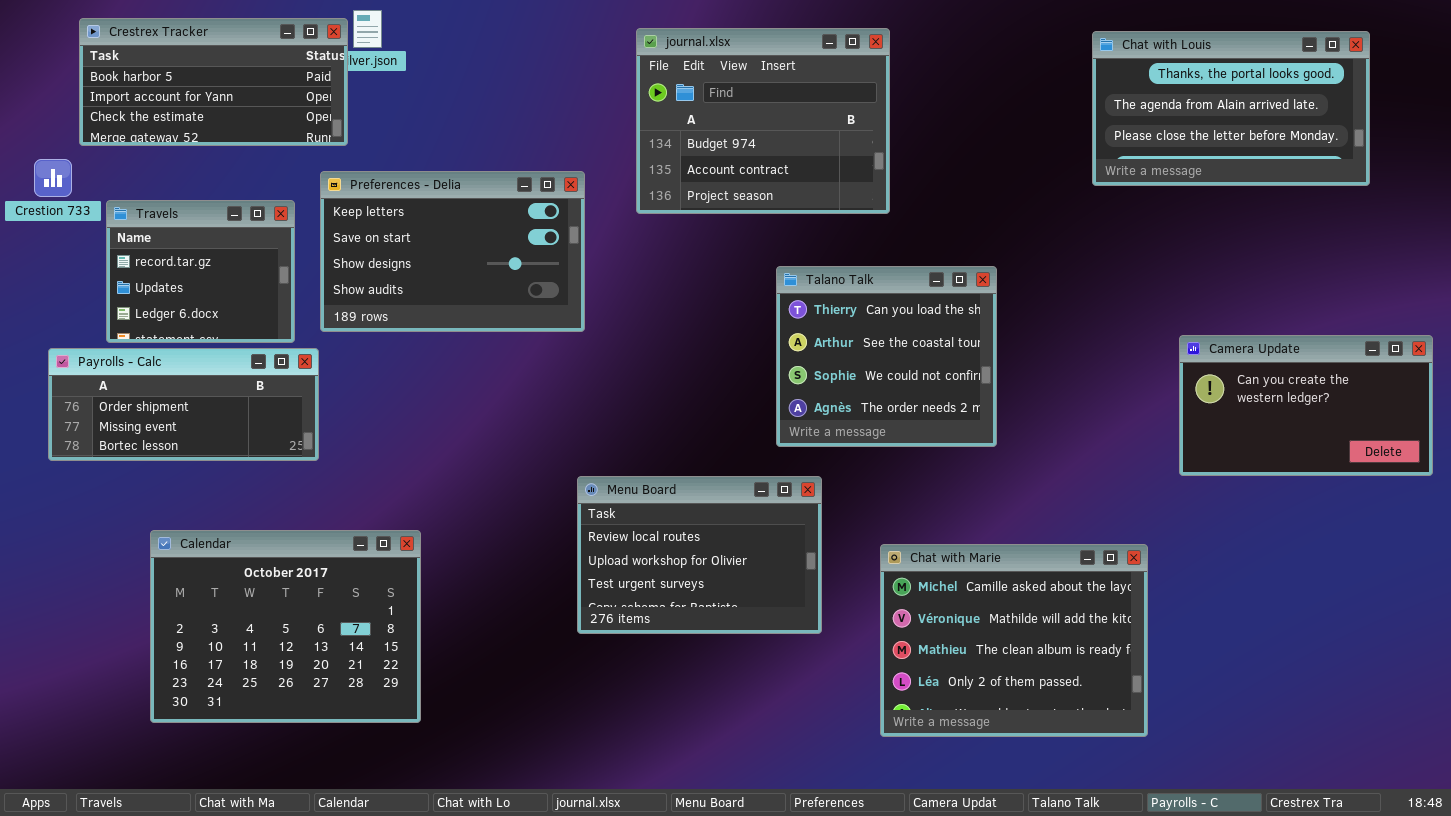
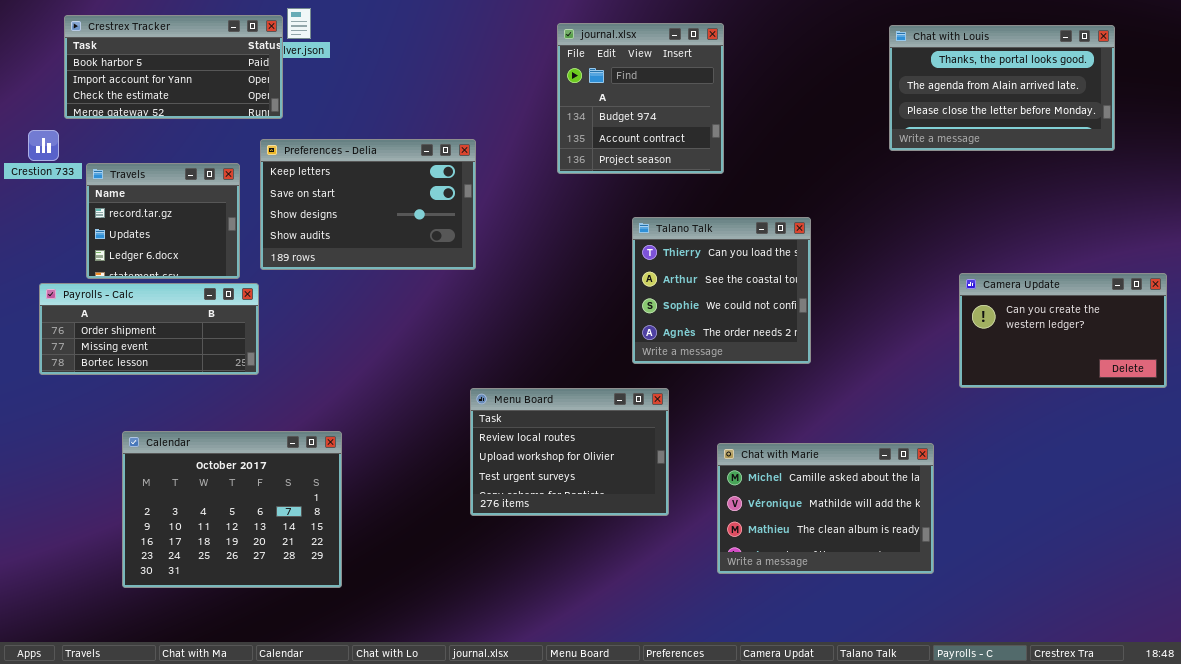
journal.xlsx: [636,28,890,214] -> [557,23,724,174], resized
Chat with Marie: [880,544,1148,737] -> [717,443,934,574], resized

